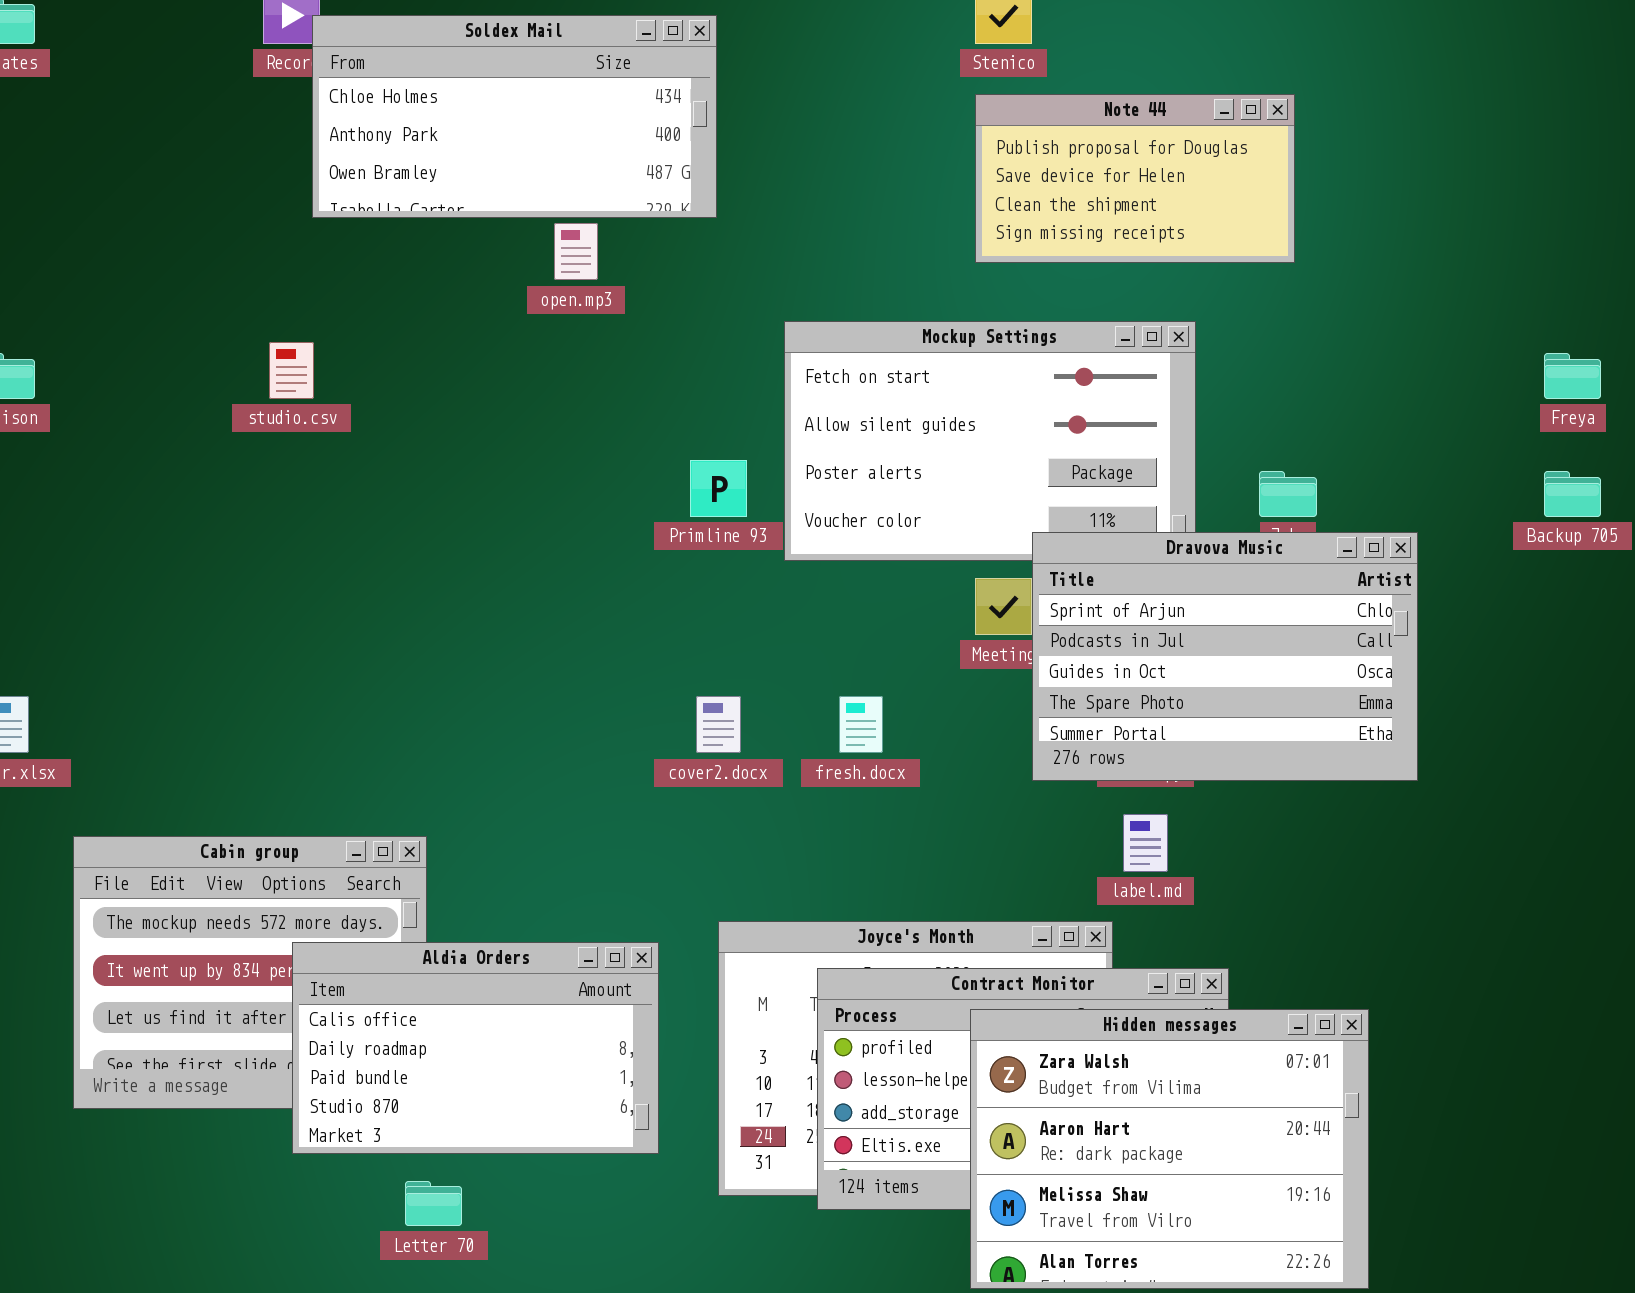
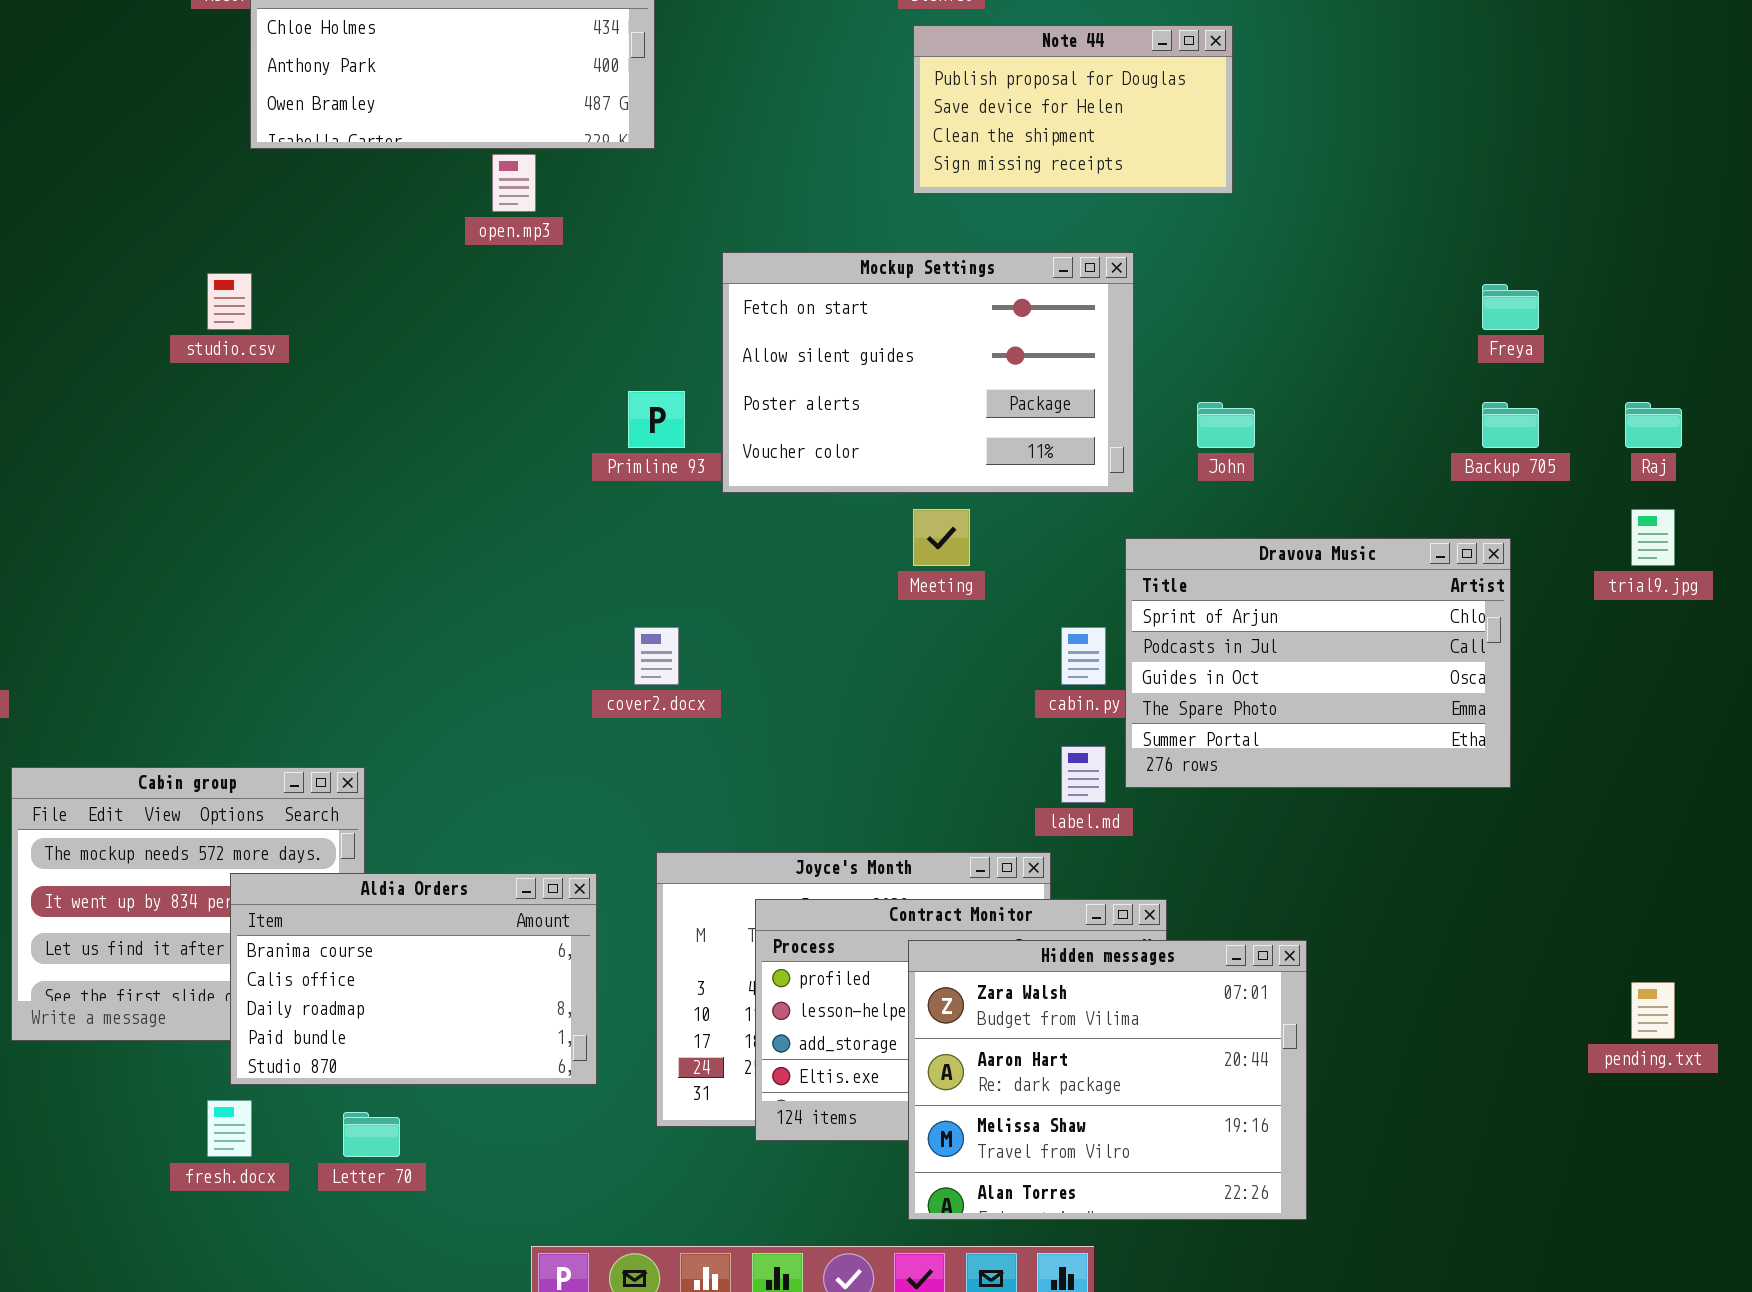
Dravova Music: [1032,532,1418,781] -> [1125,538,1511,788], moved
fresh.docx: [839,696,883,753] -> [207,1100,252,1157], moved
Aldia Orders: [292,942,659,1154] -> [230,873,597,1085], scrolled up 1 row

